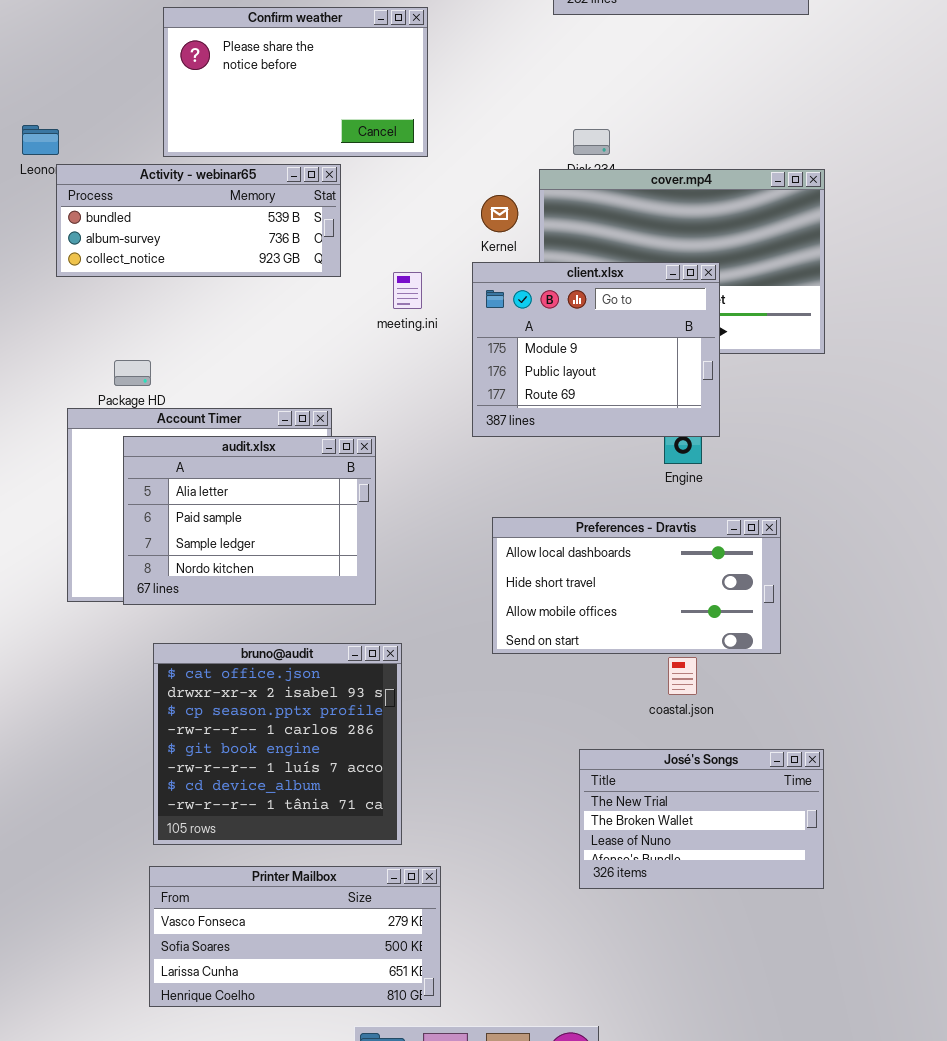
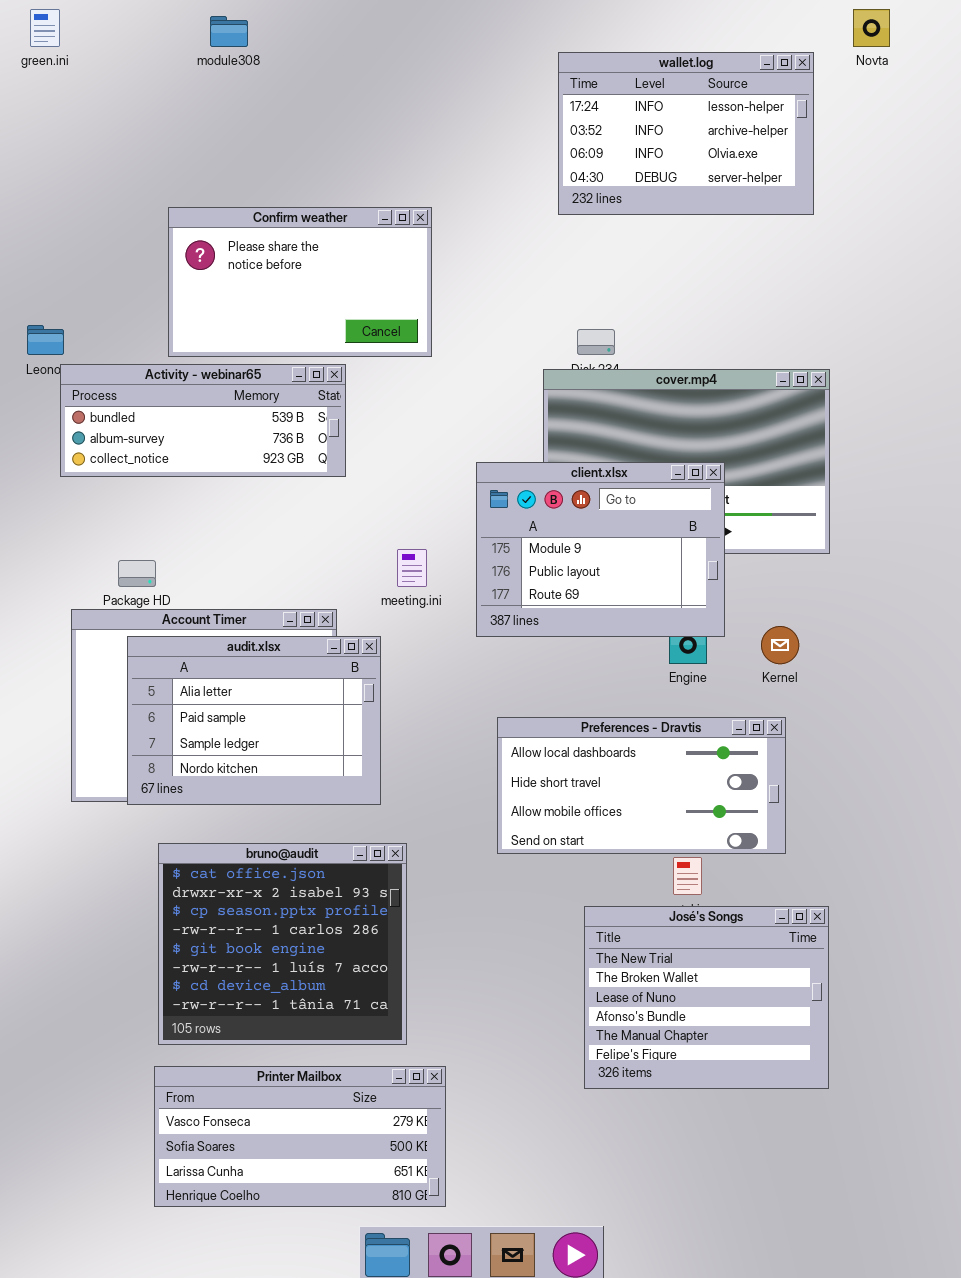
Kernel: [481,195,518,232] -> [761,626,799,664], moved
meeting.ini: [393,272,422,309] -> [397,549,427,587], moved
José's Songs: [579,749,824,889] -> [584,906,829,1089], resized

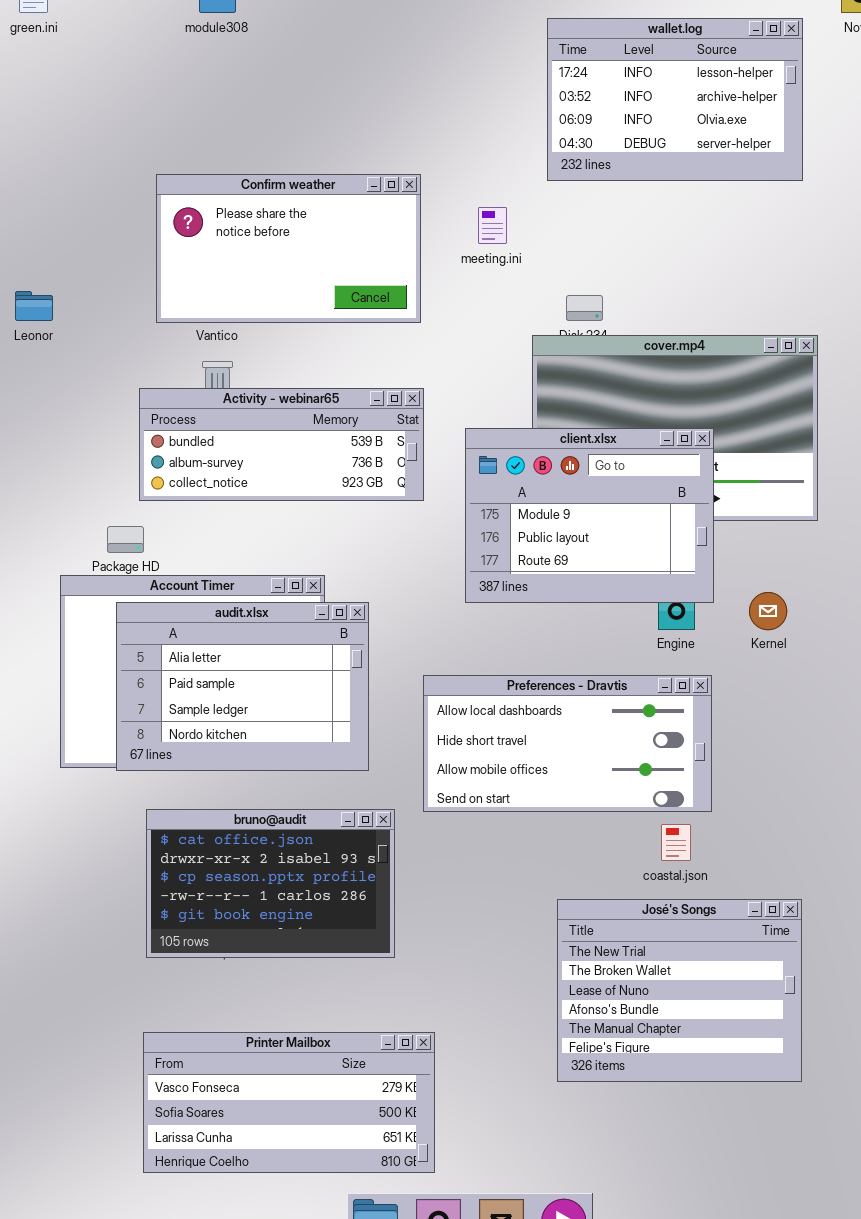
Activity - webinar65: [60,364,346,477] -> [139,388,424,501], moved
meeting.ini: [397,549,427,587] -> [478,207,507,244], moved
Preferences - Dravtis: [497,717,786,854] -> [423,675,712,812], moved
bruno@audit: [158,843,407,1045] -> [146,809,395,958], resized
José's Songs: [584,906,829,1089] -> [557,899,802,1082], moved

